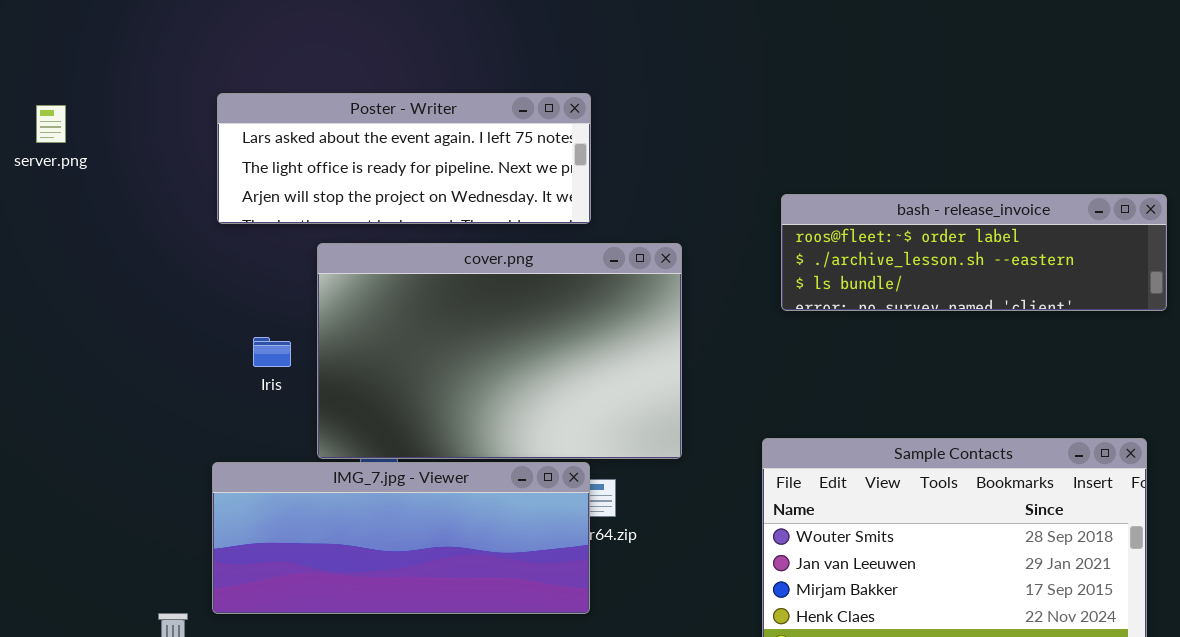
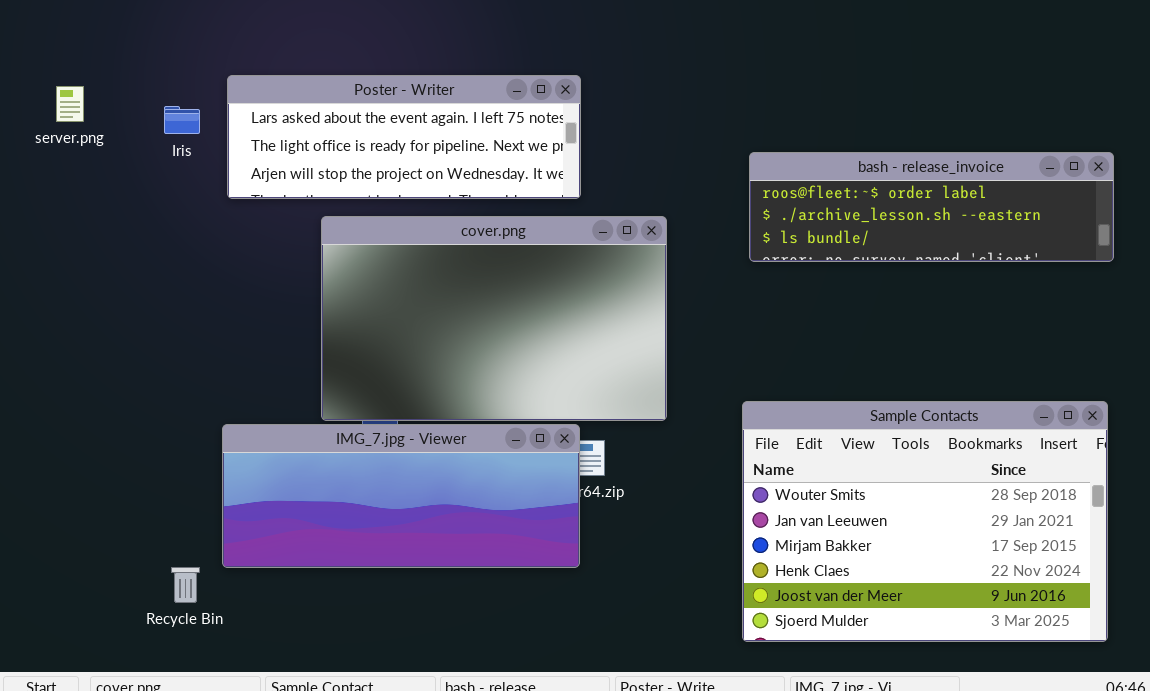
bash - release_invoice: [781,194,1167,311] -> [749,152,1114,262], moved
Iris: [253,337,291,367] -> [164,106,200,134], moved

